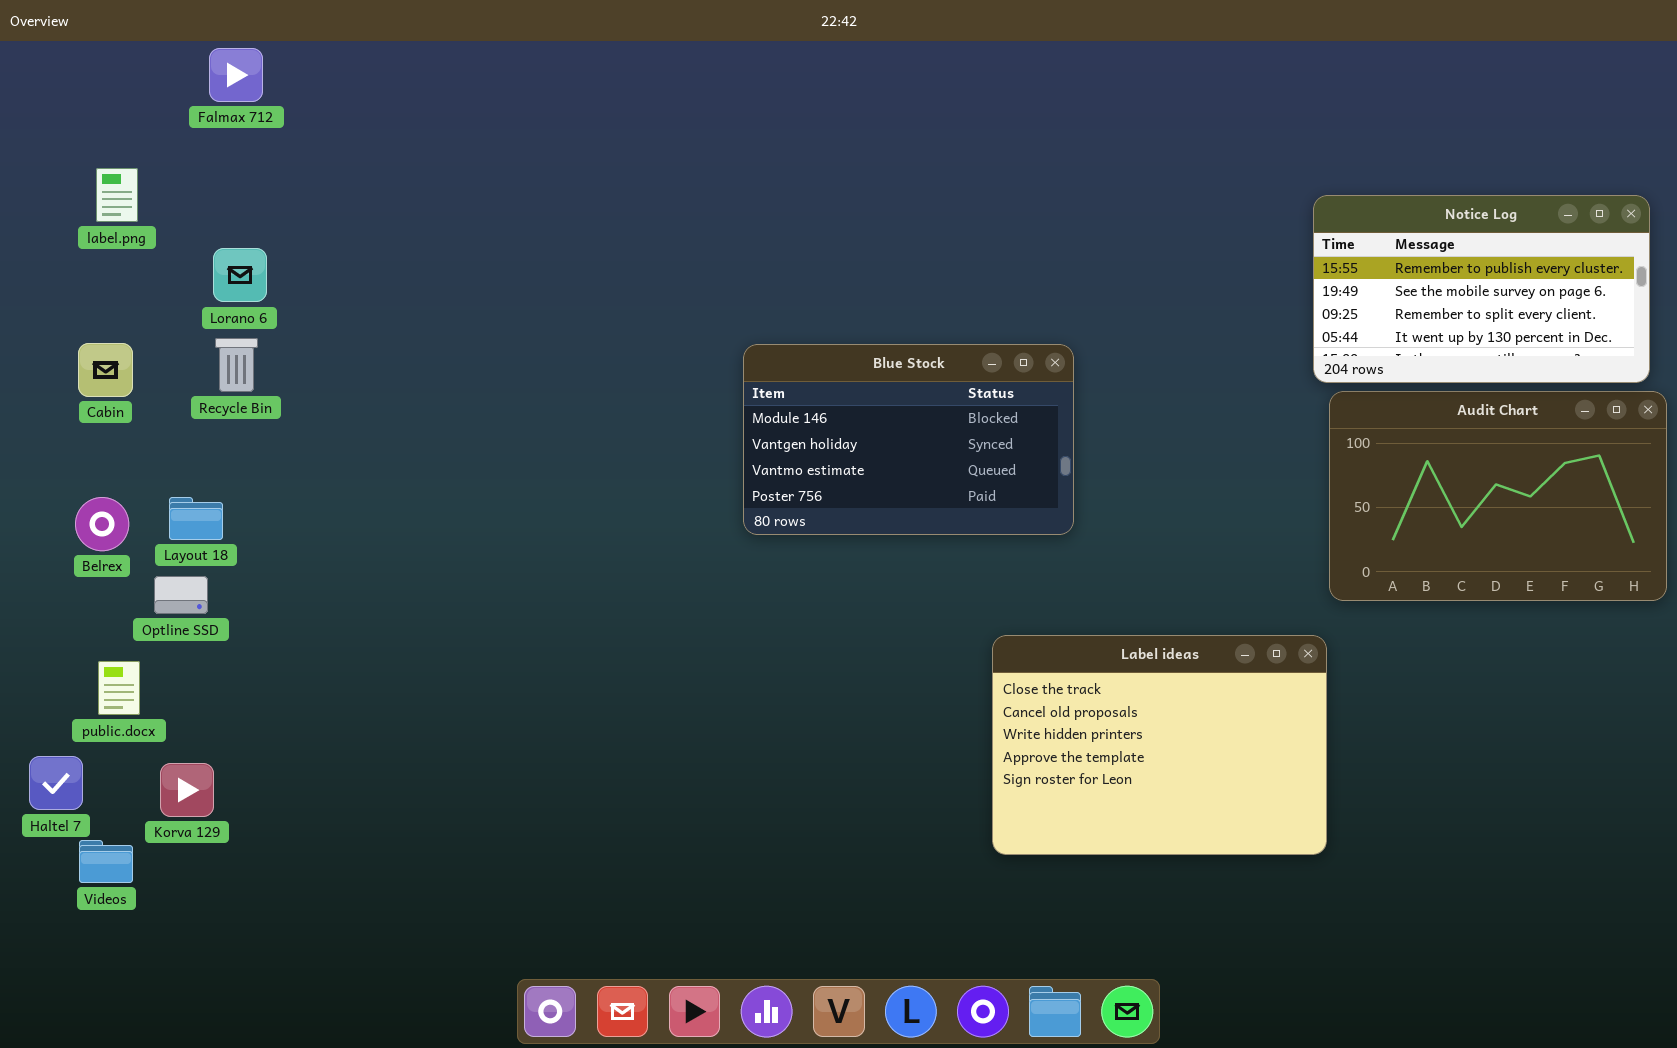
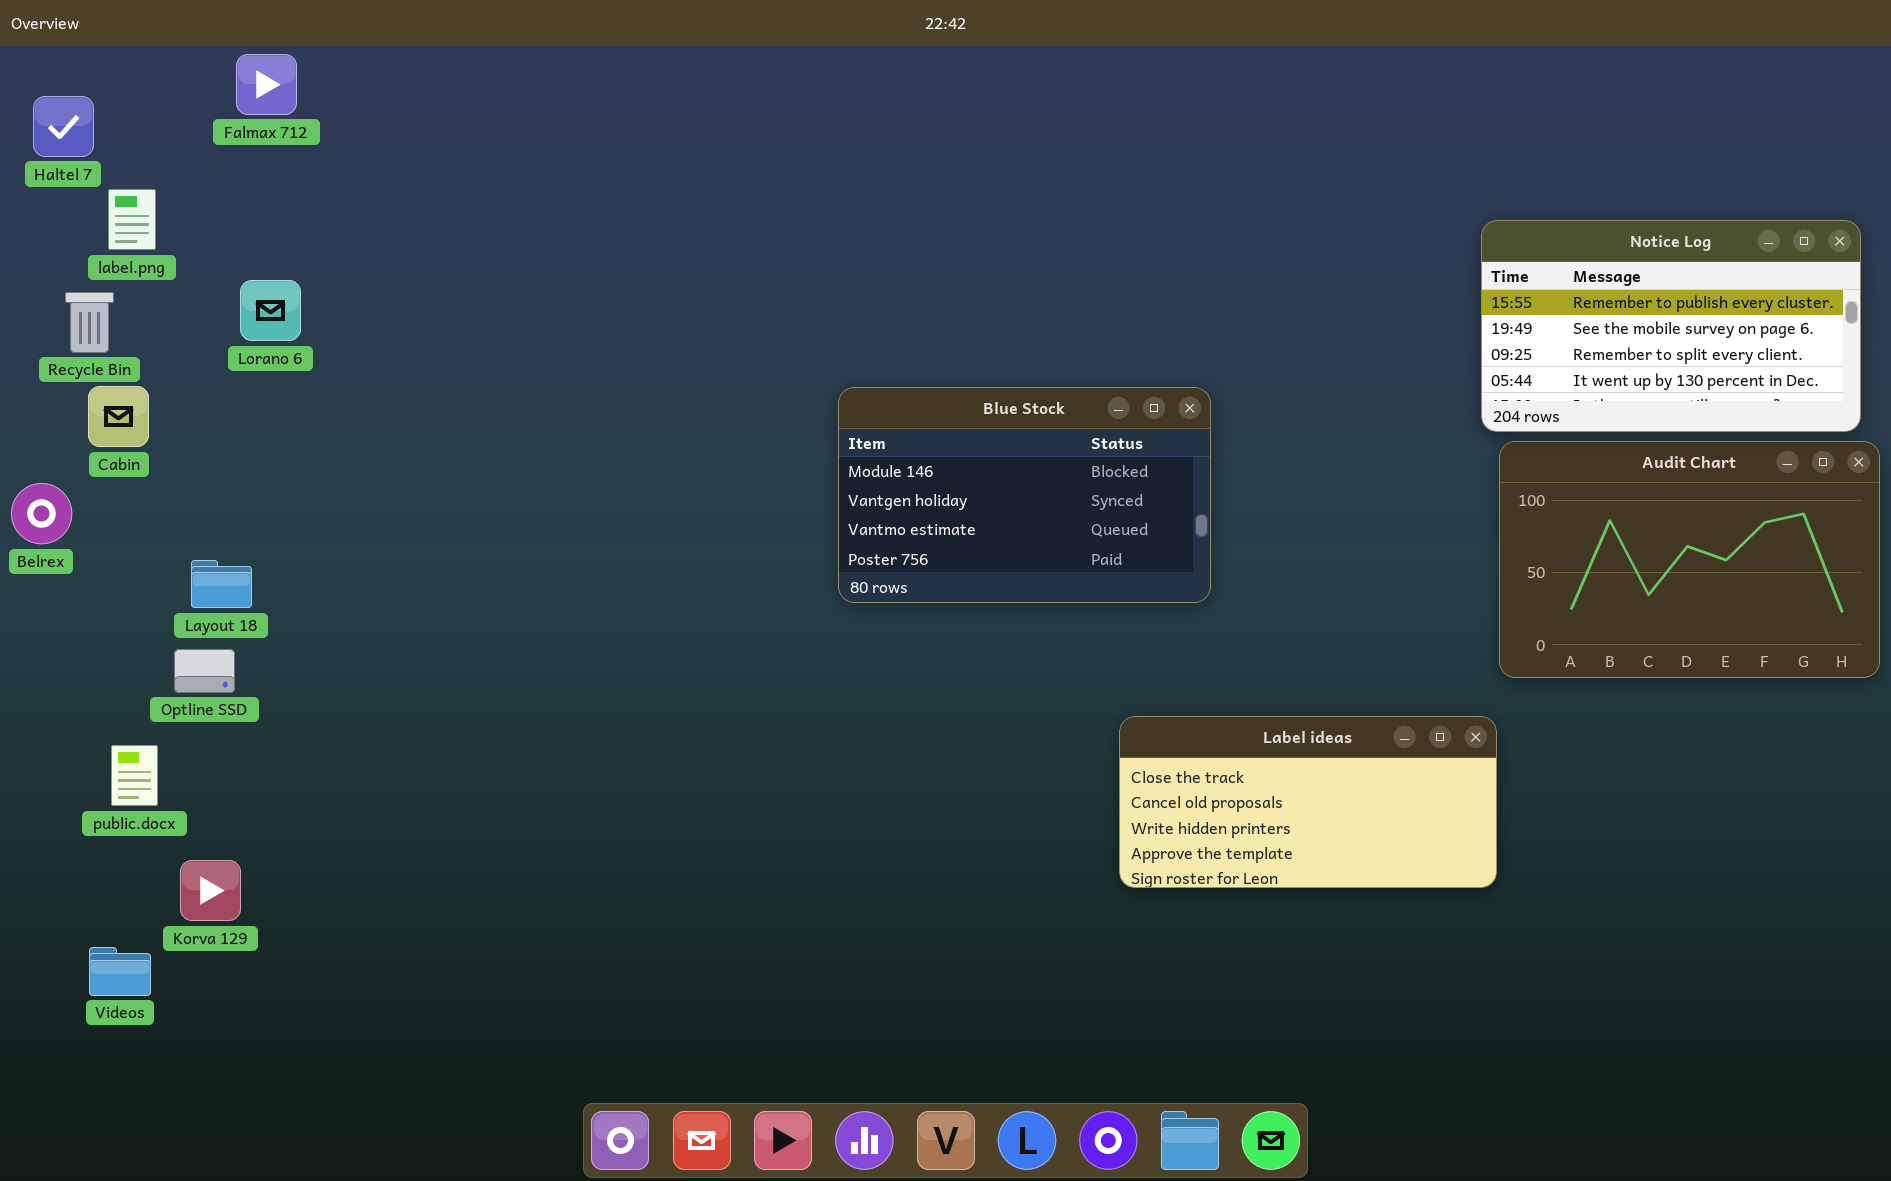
Recycle Bin: [215,338,258,392] -> [65,292,114,353], moved
Belrex: [75,497,129,551] -> [11,483,72,544], moved
Label ideas: [992,635,1327,855] -> [1119,716,1497,888], resized
Haltel 7: [29,756,83,810] -> [33,96,94,157], moved

